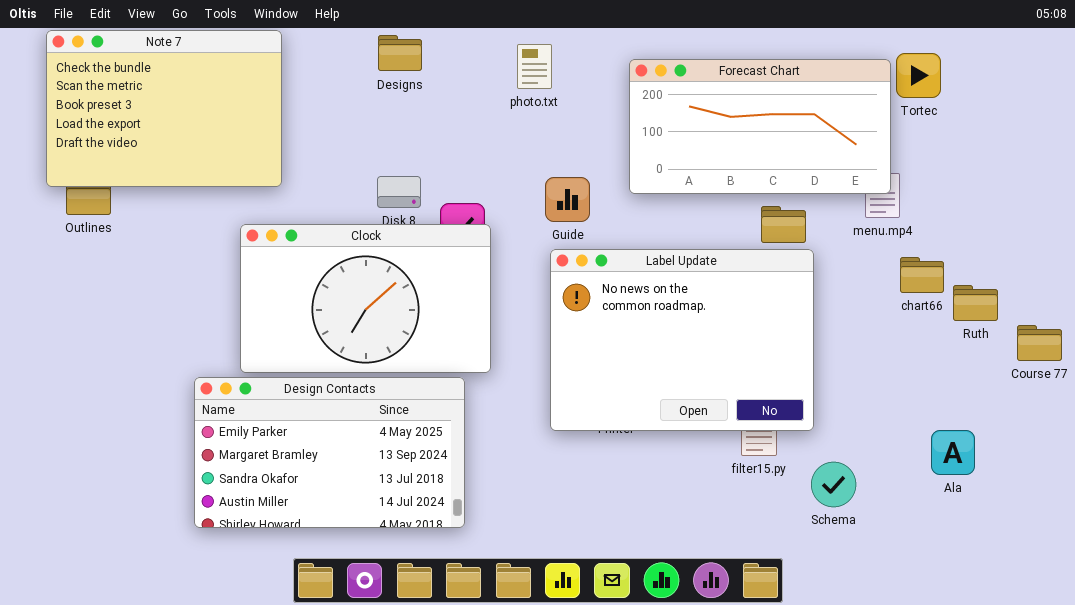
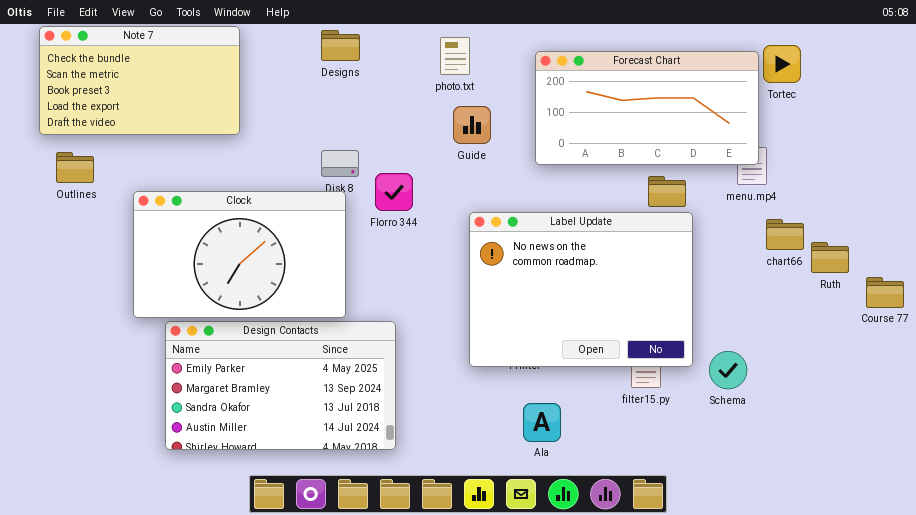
Note 7: [46,30,282,187] -> [39,26,240,135], resized
Guide: [545,177,590,222] -> [453,106,491,144], moved
Clock: [240,224,491,373] -> [133,191,346,318], moved
Ala: [931,430,975,475] -> [523,403,561,442], moved
Schema: [811,462,856,507] -> [709,351,747,389], moved

